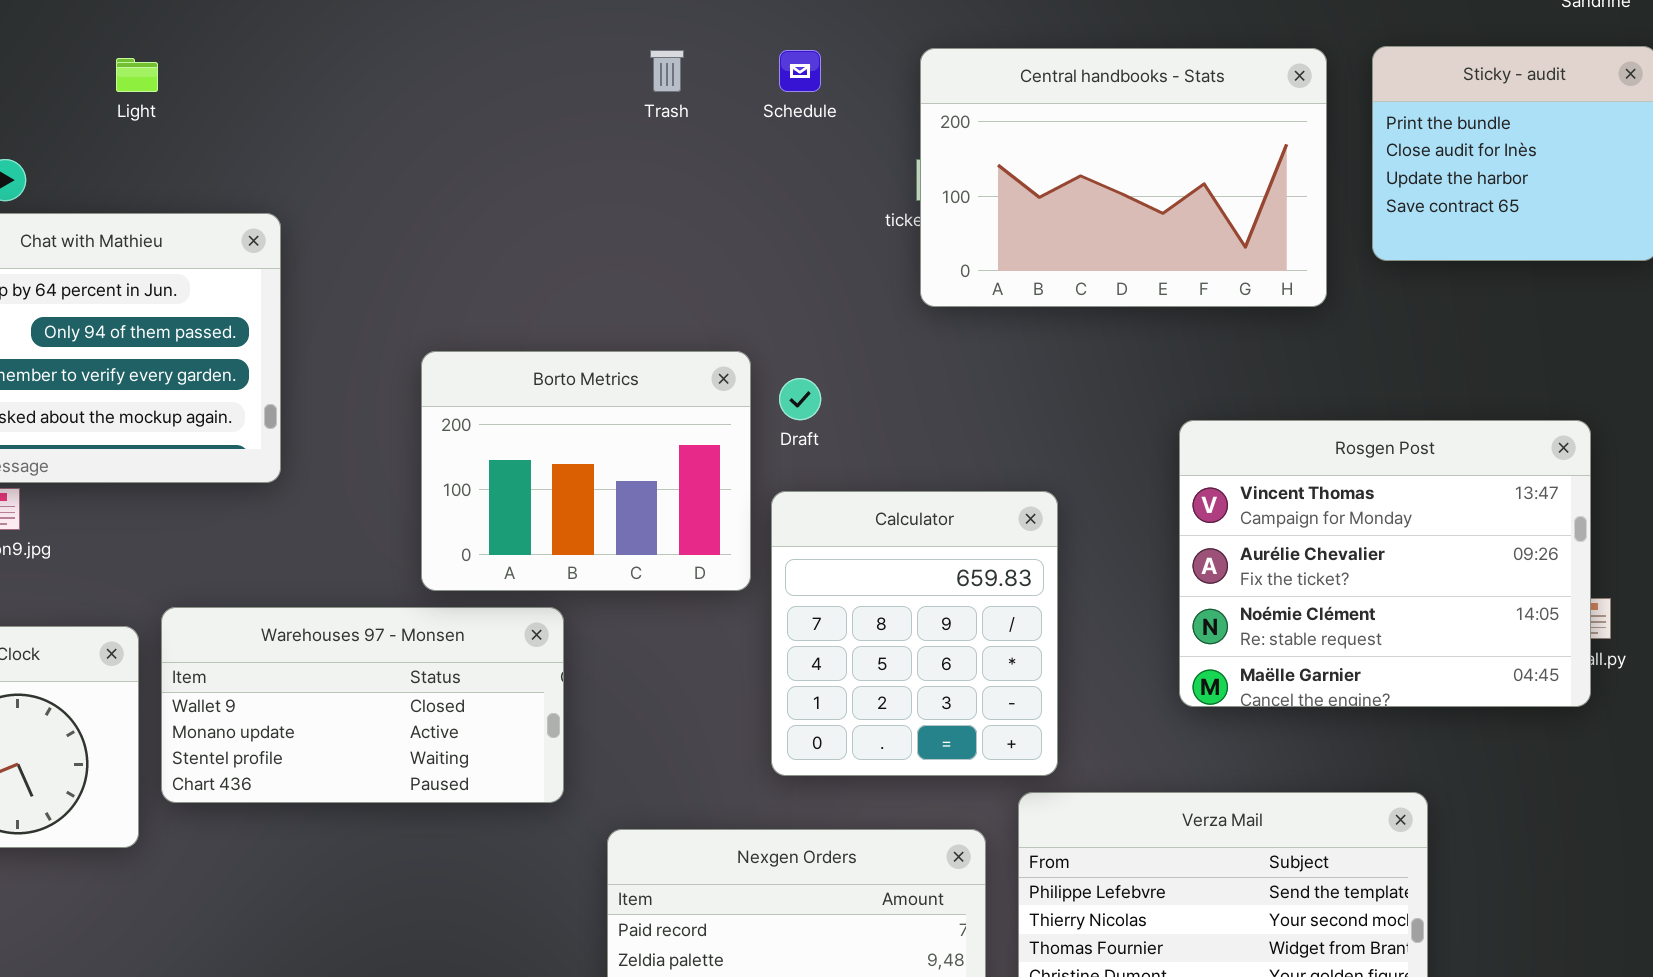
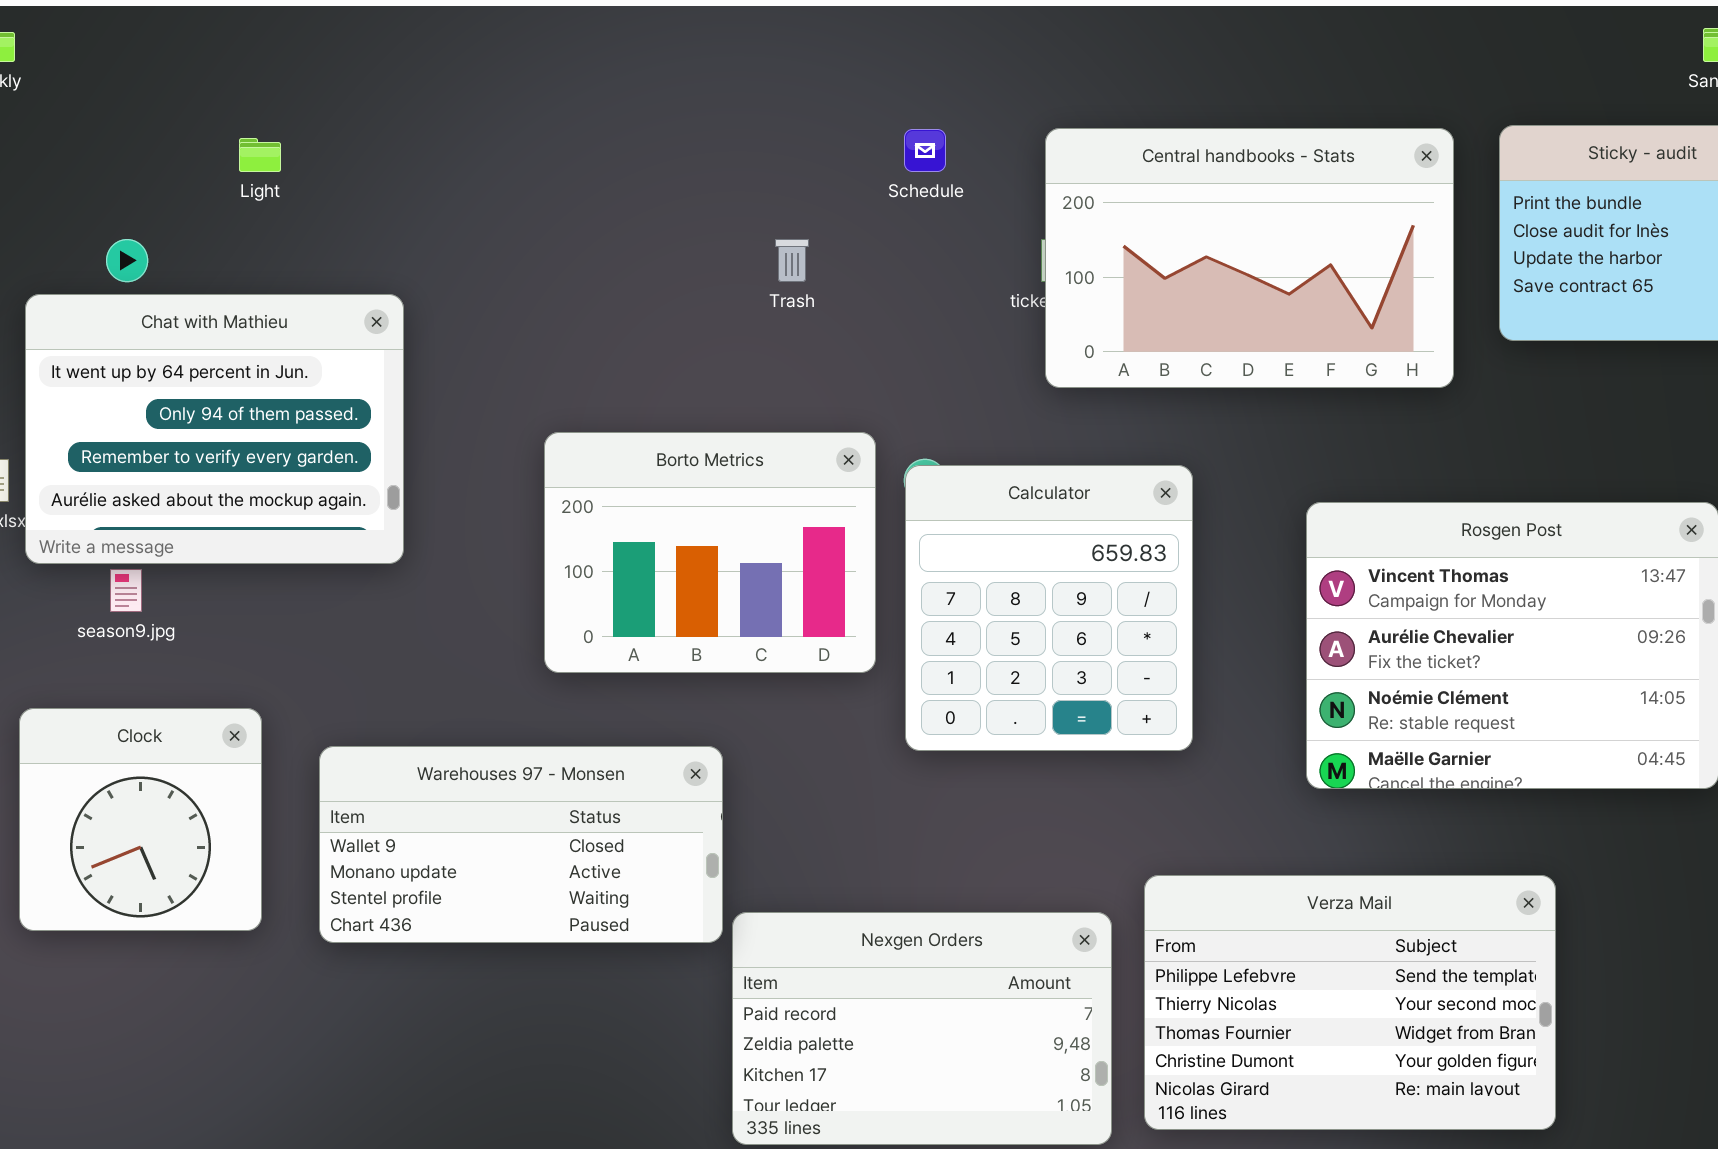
Trash: [650,50,684,92] -> [775,239,809,282], moved
Calculator: [771,491,1058,776] -> [905,465,1193,751], moved
Warehouses 97 - Monsen: [161,607,564,803] -> [319,746,723,943], moved

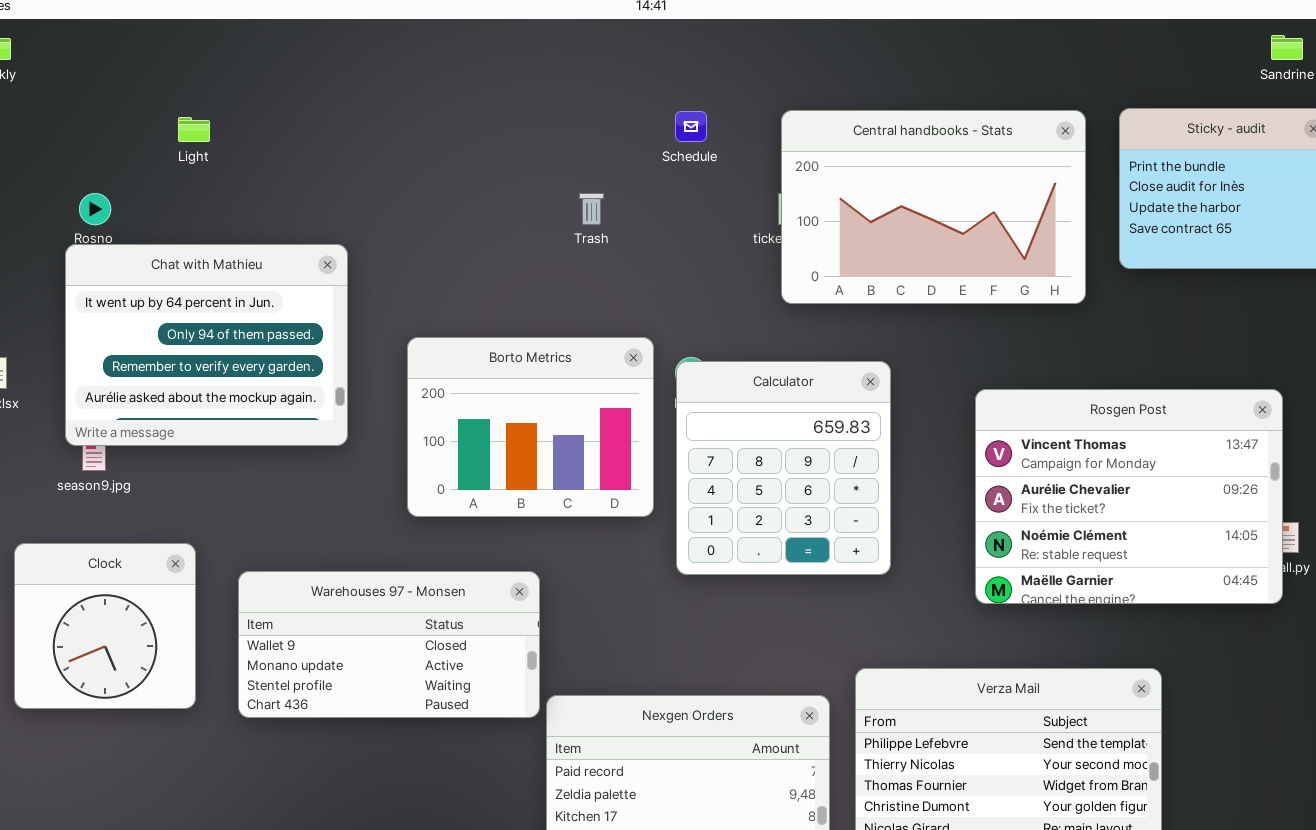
Chat with Mathieu: [25,294,404,564] -> [65,244,348,446], moved

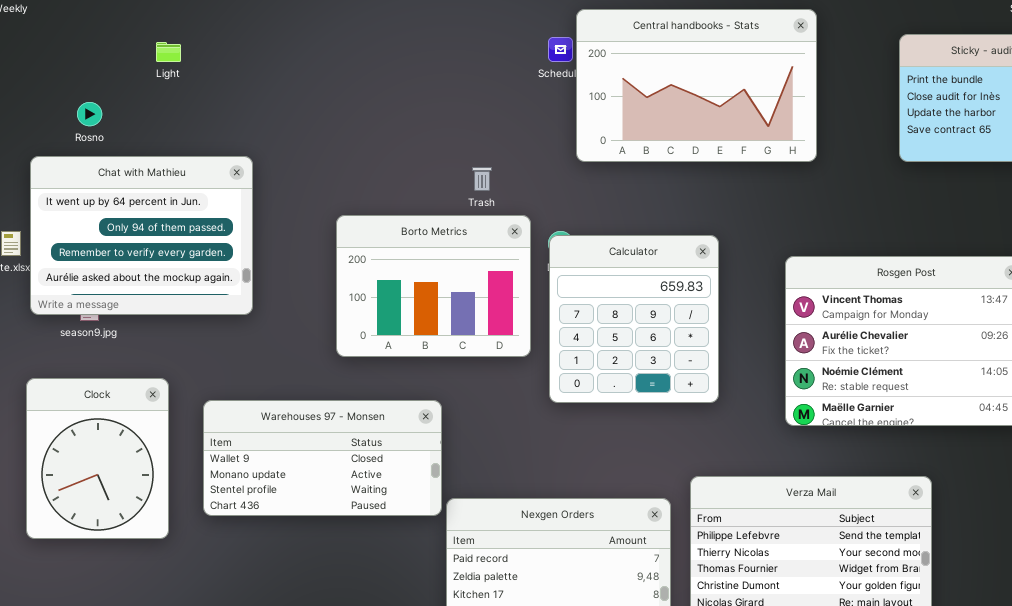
Central handbooks - Stats: [781,110,1086,304] -> [576,9,817,162], moved
Trash: [579,193,604,225] -> [472,167,492,191], moved
Chat with Mathieu: [65,244,348,446] -> [30,156,253,315], moved
Clock: [14,543,196,709] -> [26,378,169,539], resized

